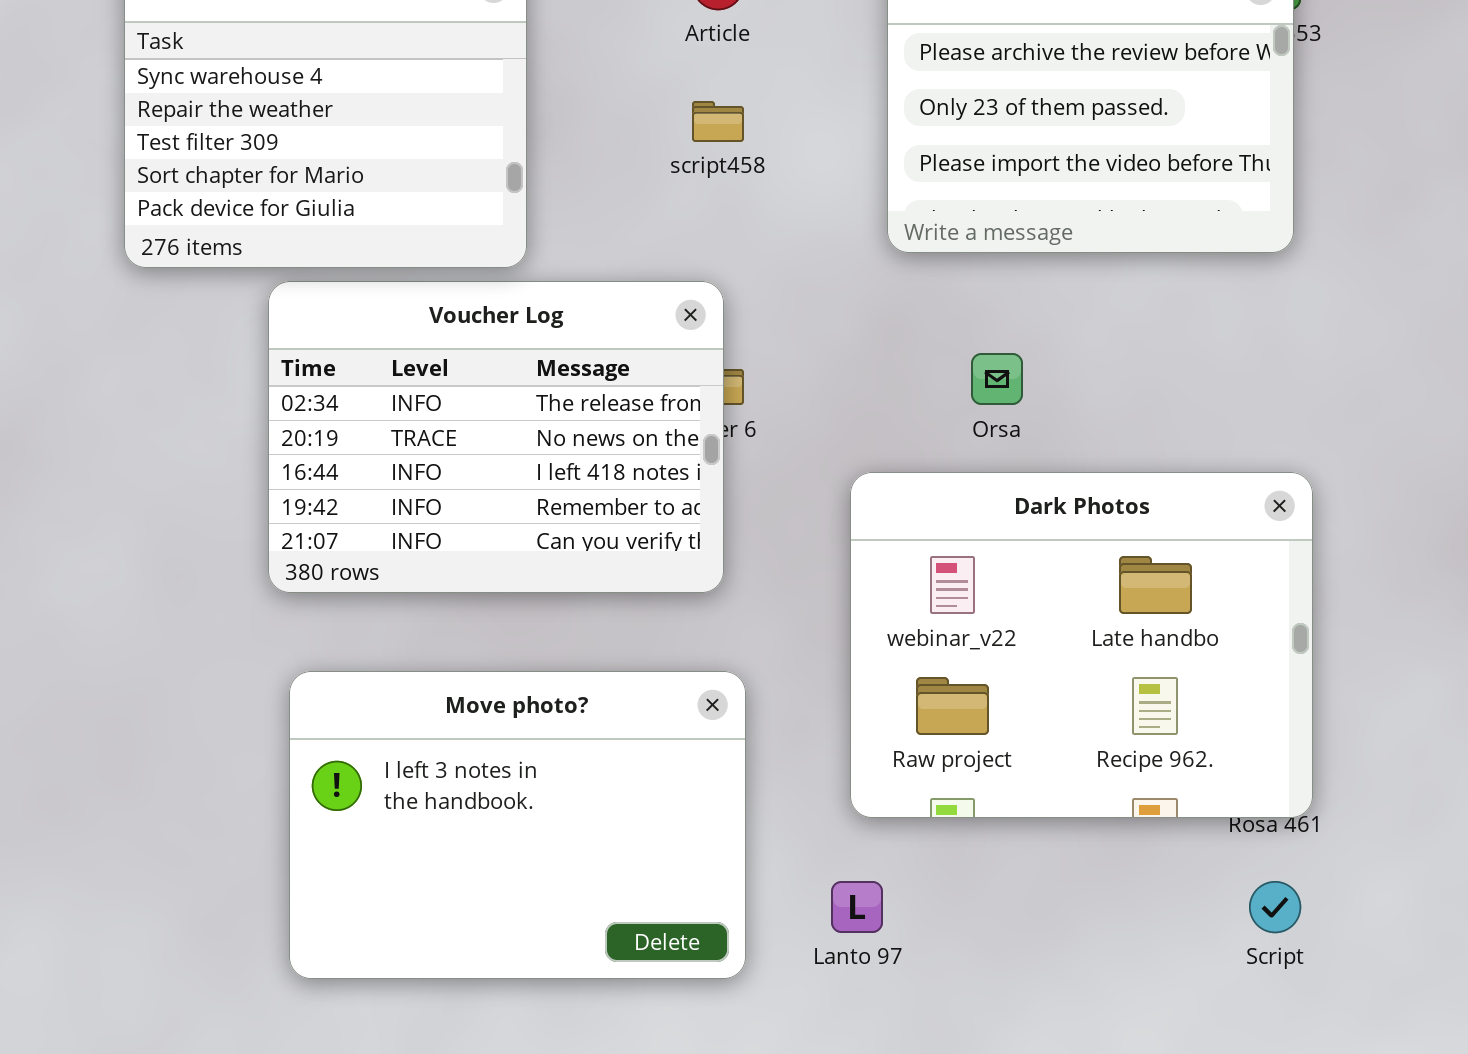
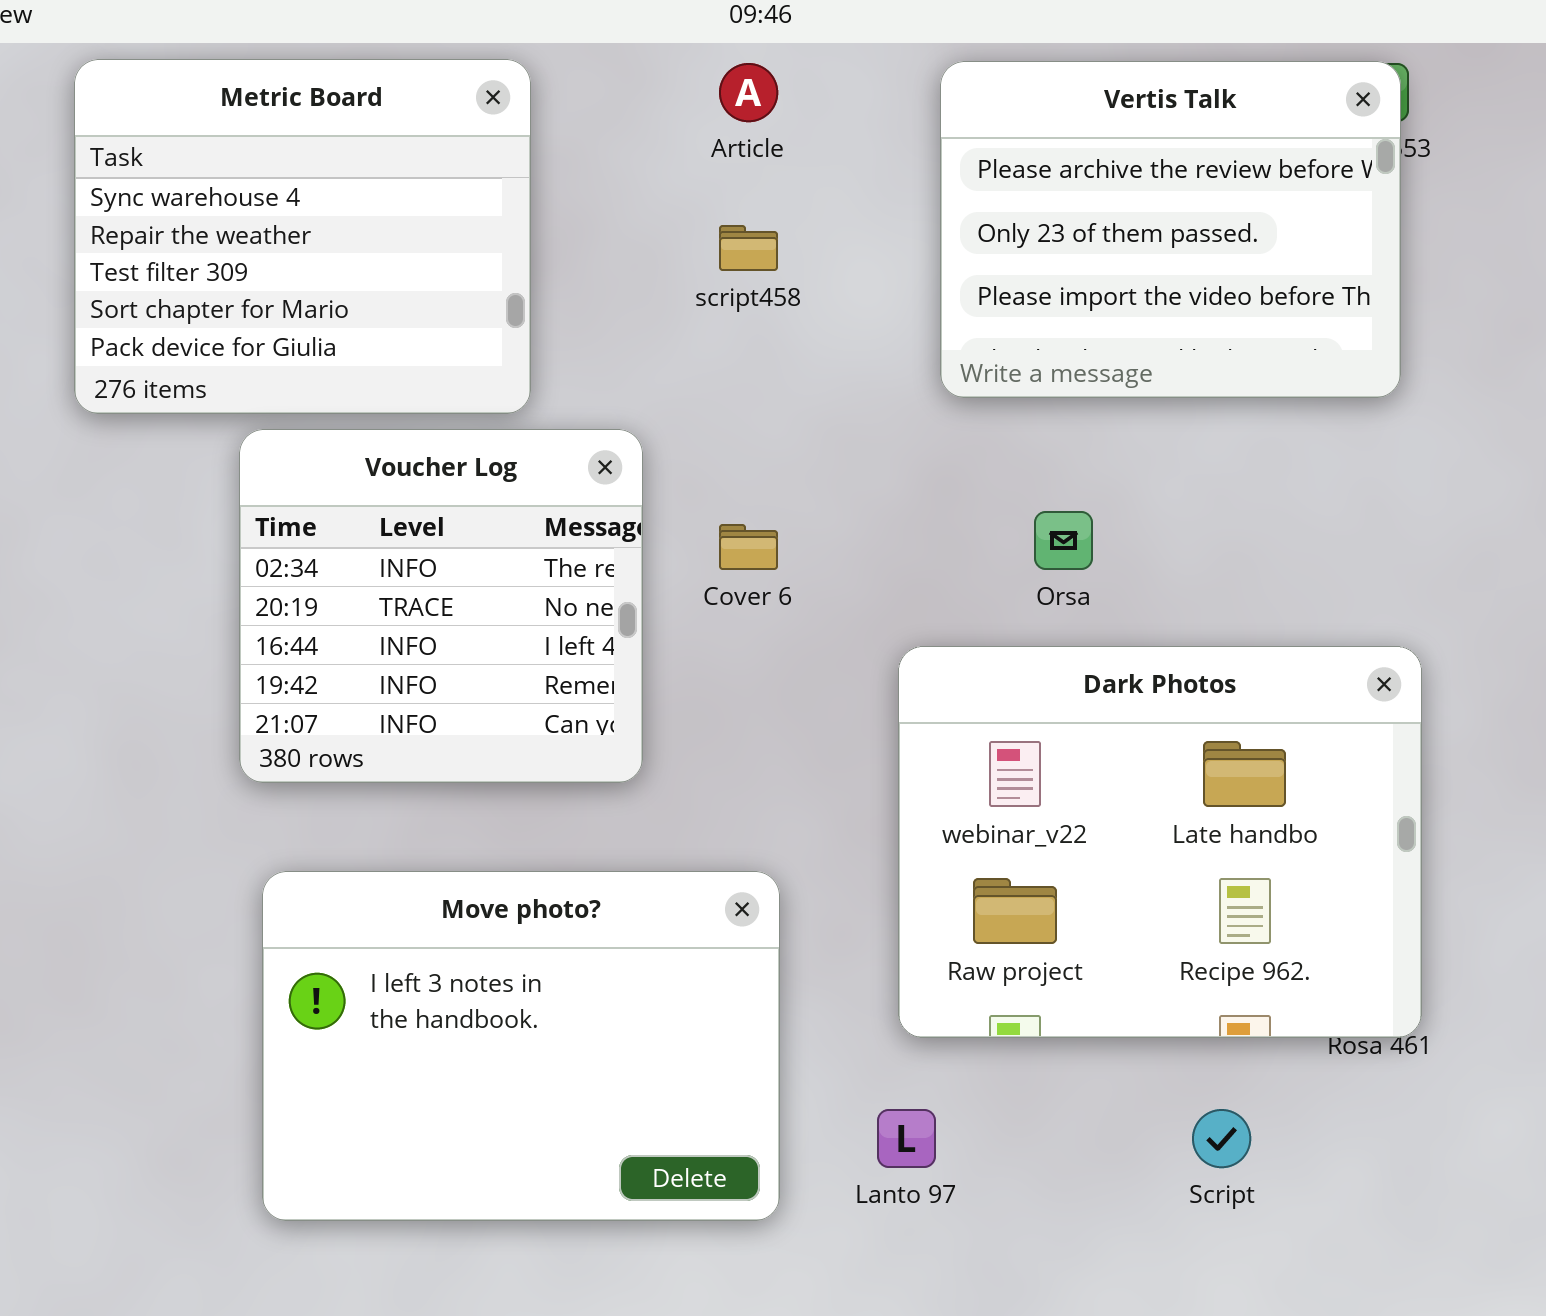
Voucher Log: [268,281,724,593] -> [239,429,643,783], resized
Script: [1249,881,1301,933] -> [1192,1109,1251,1168], moved

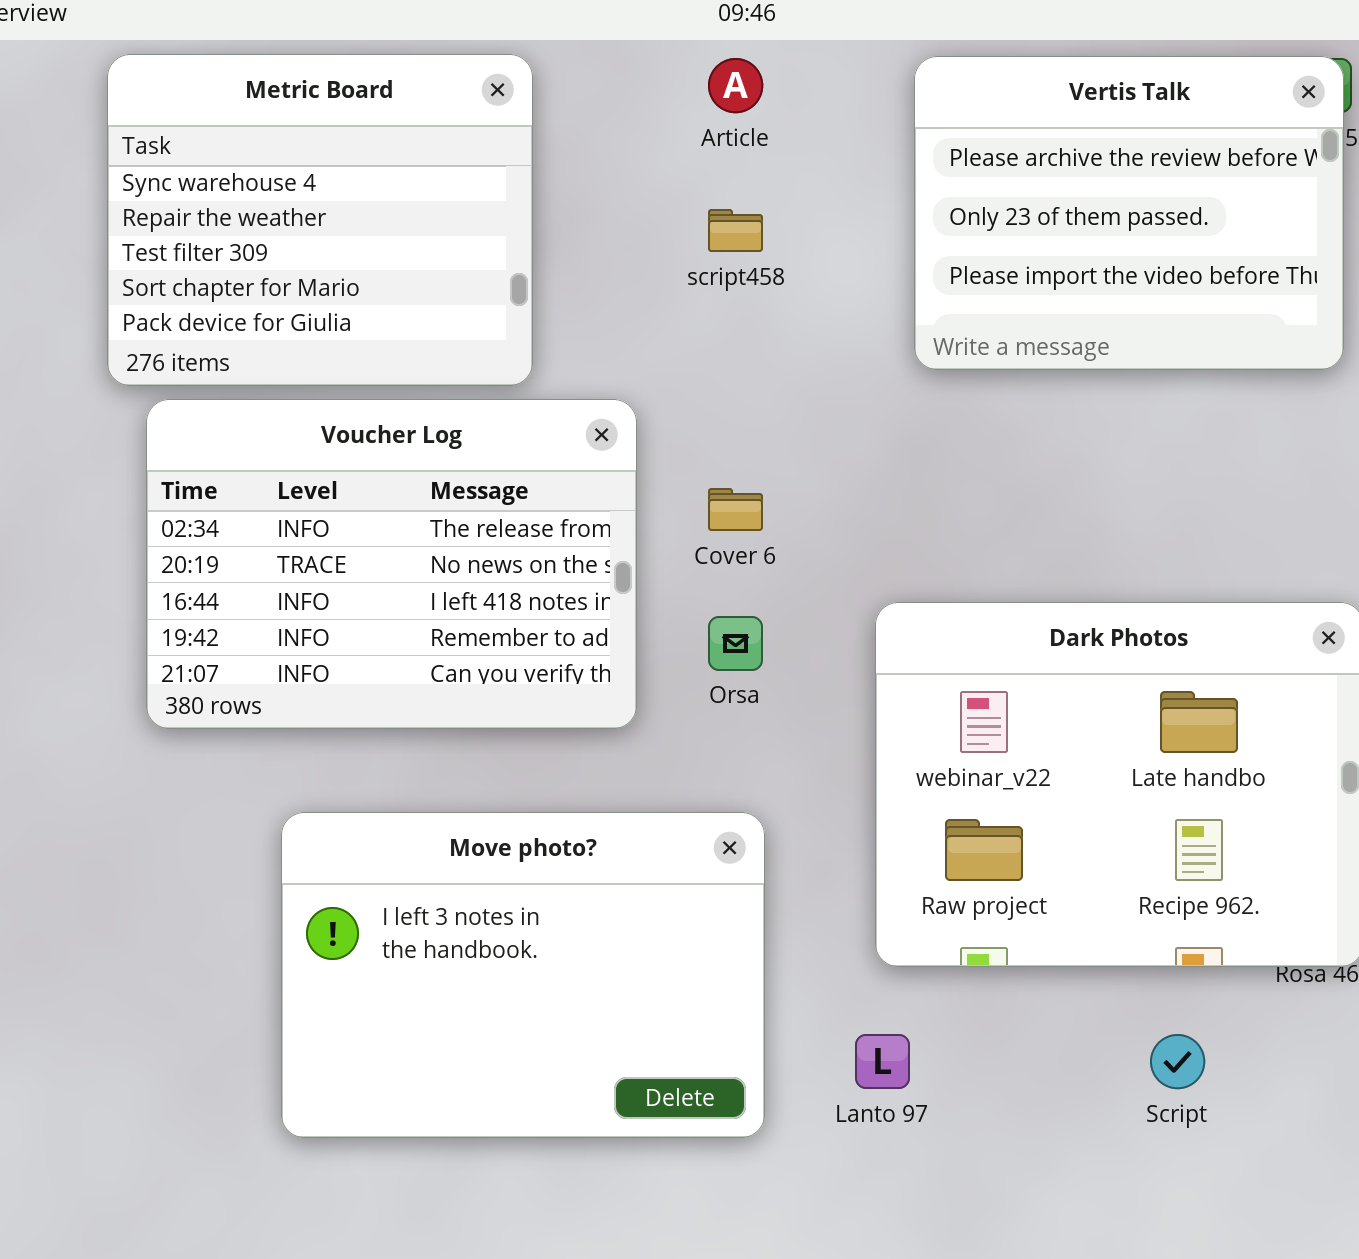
Voucher Log: [239,429,643,783] -> [146,399,637,729], resized
Orsa: [1034,511,1093,570] -> [708,616,763,671], moved

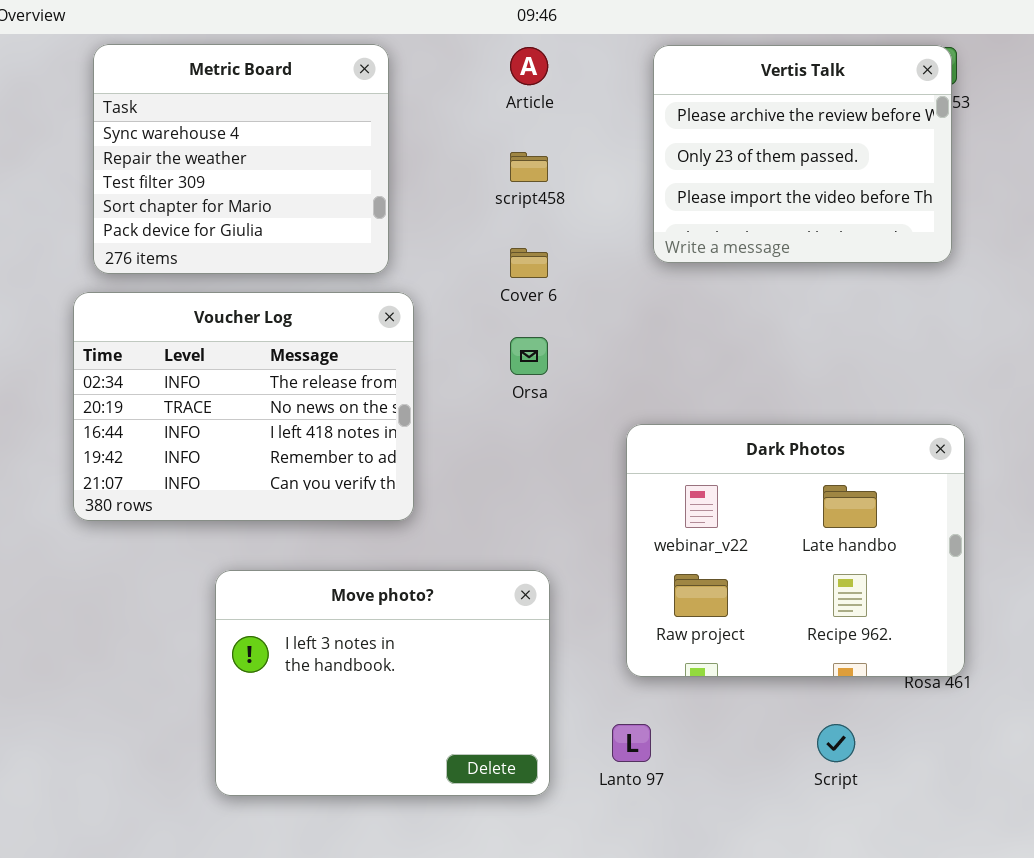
Voucher Log: [146,399,637,729] -> [73,292,414,521], moved
Cover 6: [708,488,763,531] -> [510,248,548,278], moved
Orsa: [708,616,763,671] -> [510,337,548,375], moved

